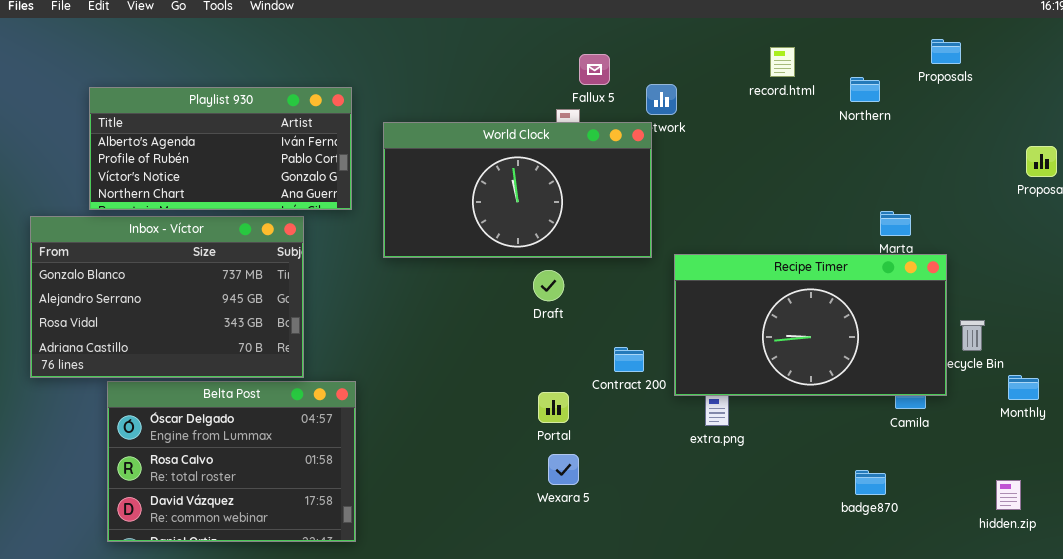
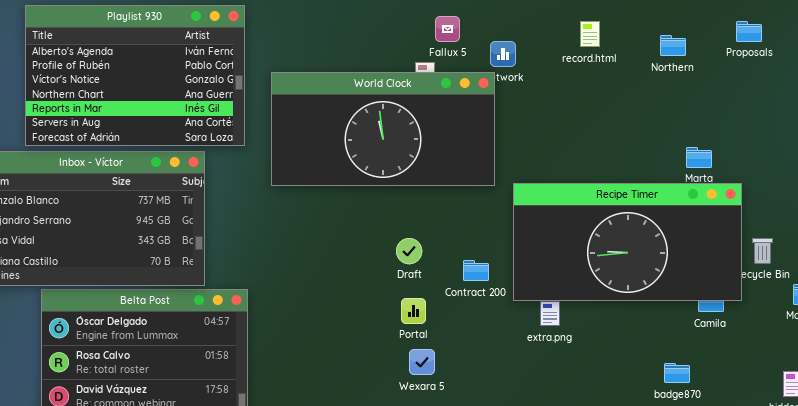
Proposals: [931,39,961,64] -> [736,21,762,42], moved
record.html: [770,47,795,77] -> [580,21,600,47], moved
Playlist 930: [89,87,352,210] -> [25,5,245,146], resized
Draft: [533,270,564,301] -> [396,238,422,264], moved

